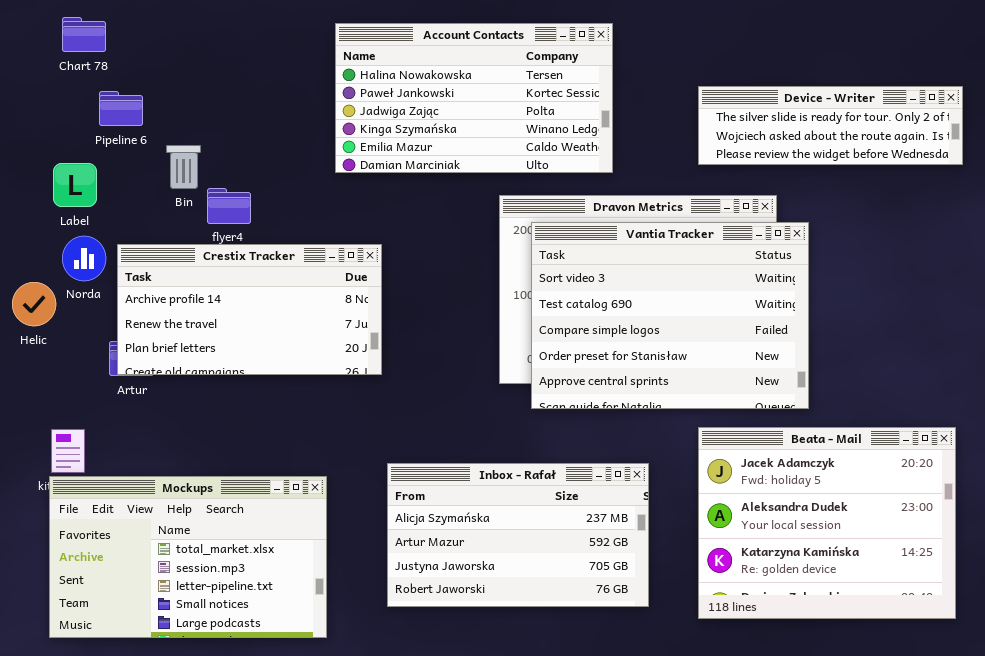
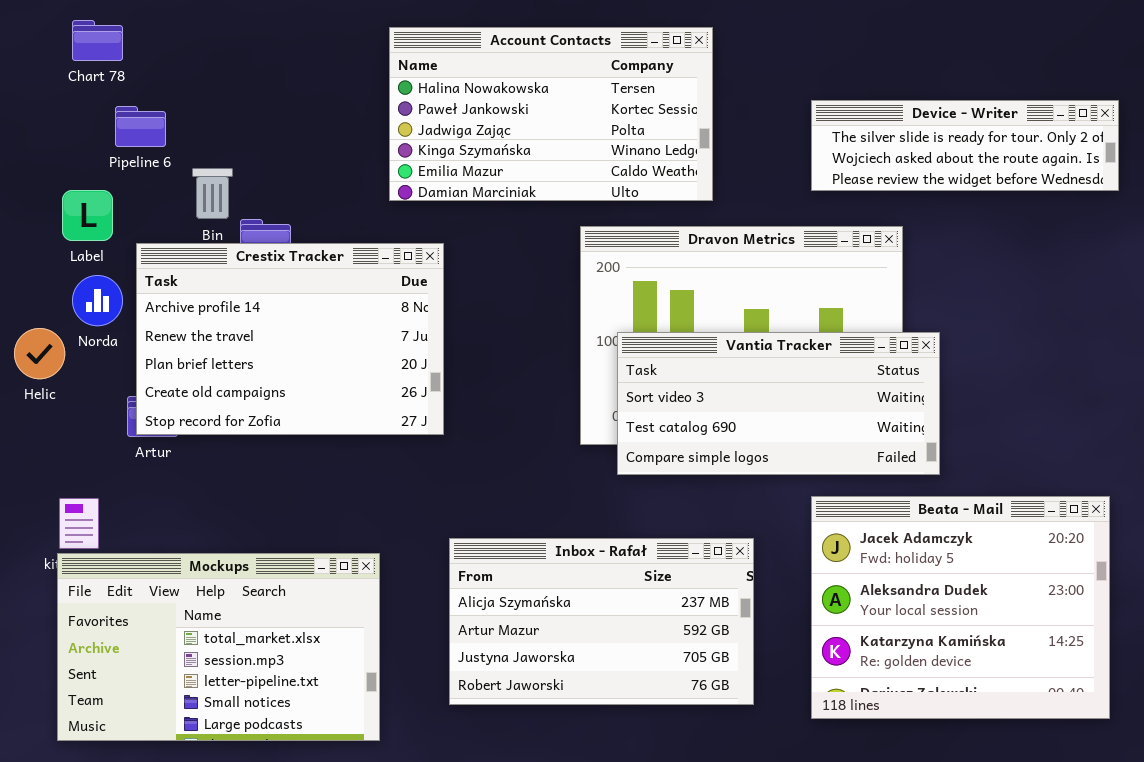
Vantia Tracker: [531,222,809,409] -> [617,332,940,475], resized
Crestix Tracker: [117,244,382,375] -> [136,243,444,435], resized

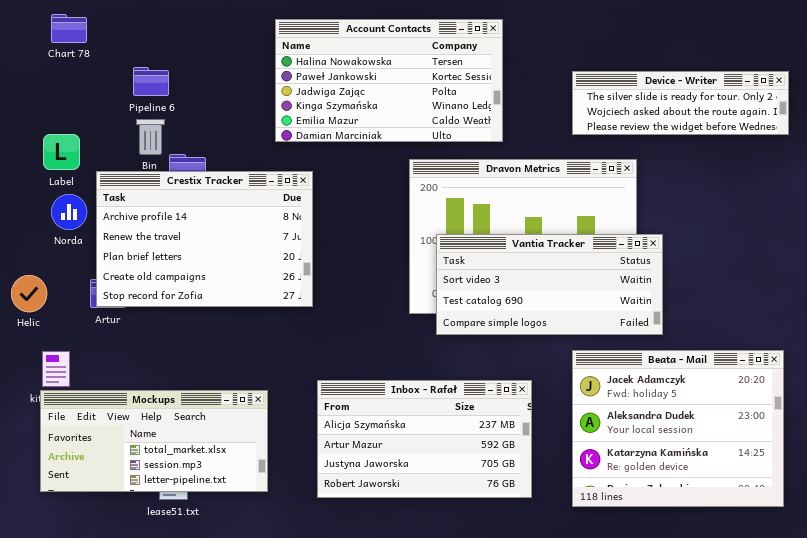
Pipeline 6: [115,106,166,147] -> [133,67,169,96], moved
Helic: [14,328,65,379] -> [11,275,47,312], moved
Mockups: [57,553,380,741] -> [40,390,268,492], resized

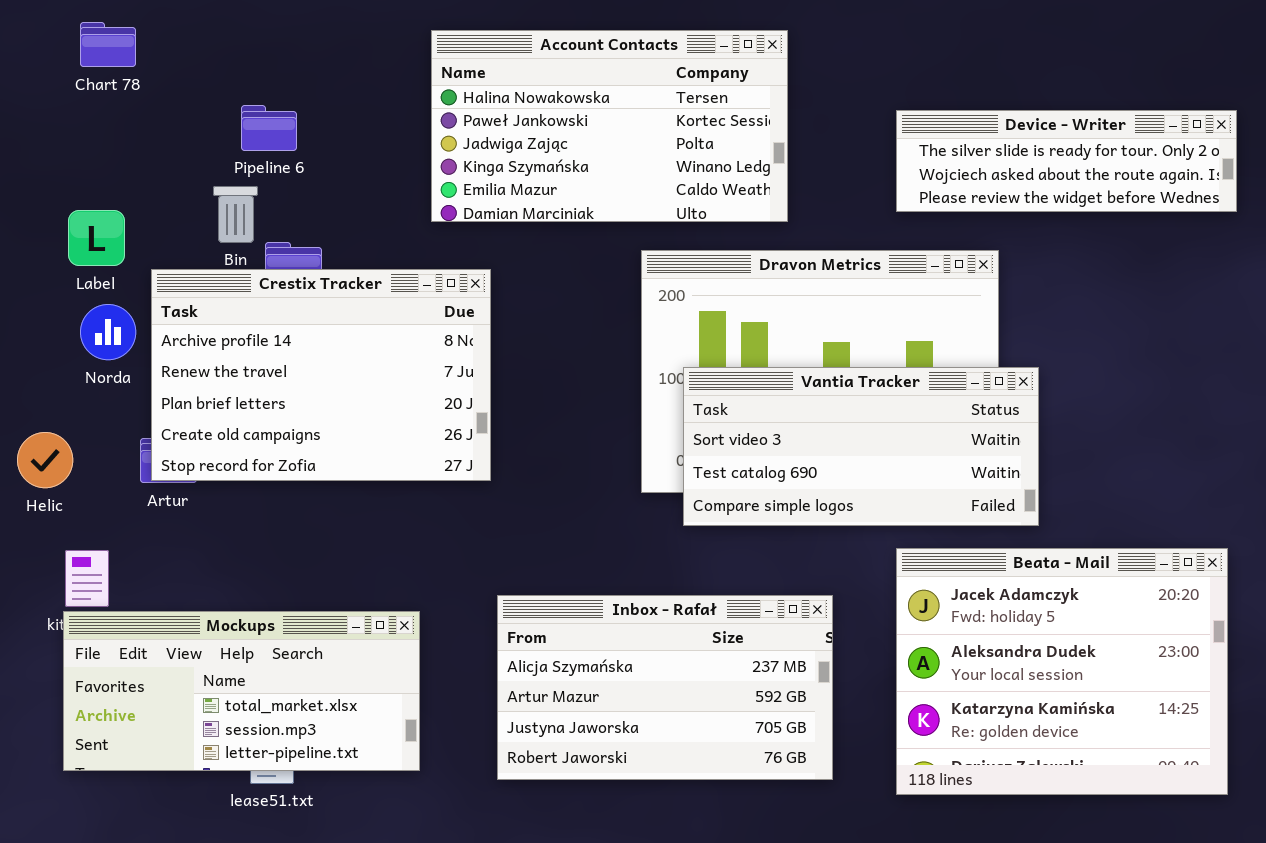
Pipeline 6: [133,67,169,96] -> [241,105,297,151], moved

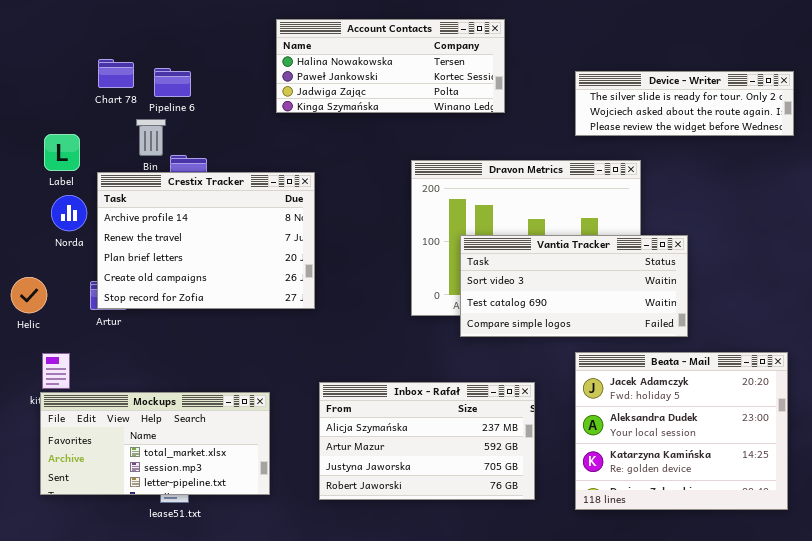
Chart 78: [80,22,136,67] -> [98,59,134,88], moved
Account Contacts: [431,30,788,222] -> [276,19,505,113], resized
Vantia Tracker: [683,367,1039,526] -> [460,235,688,337], moved

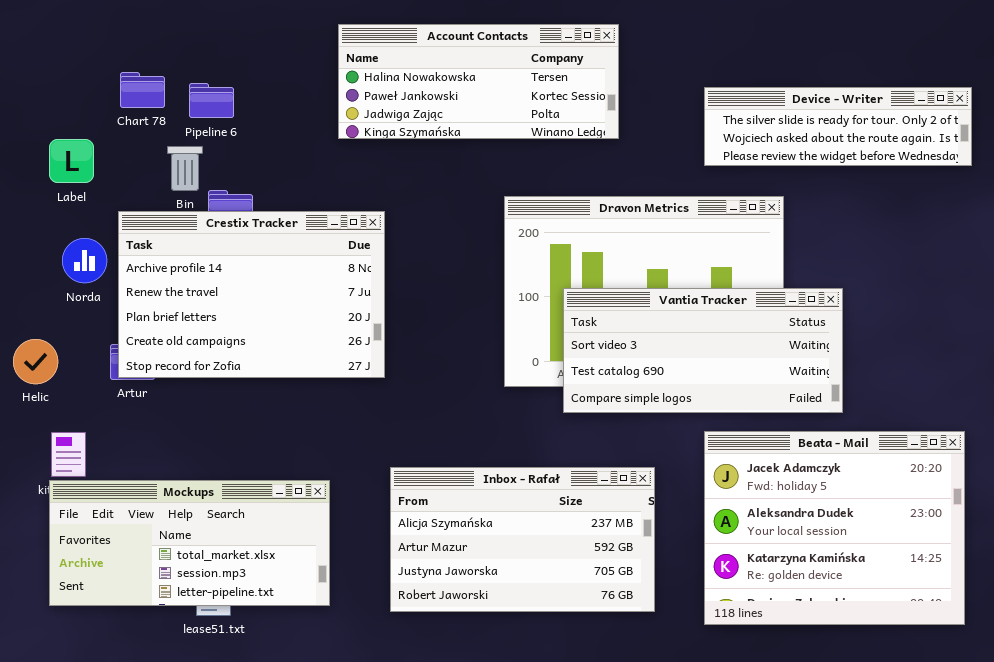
Label: [44,134,80,171] -> [49,139,94,183], moved

